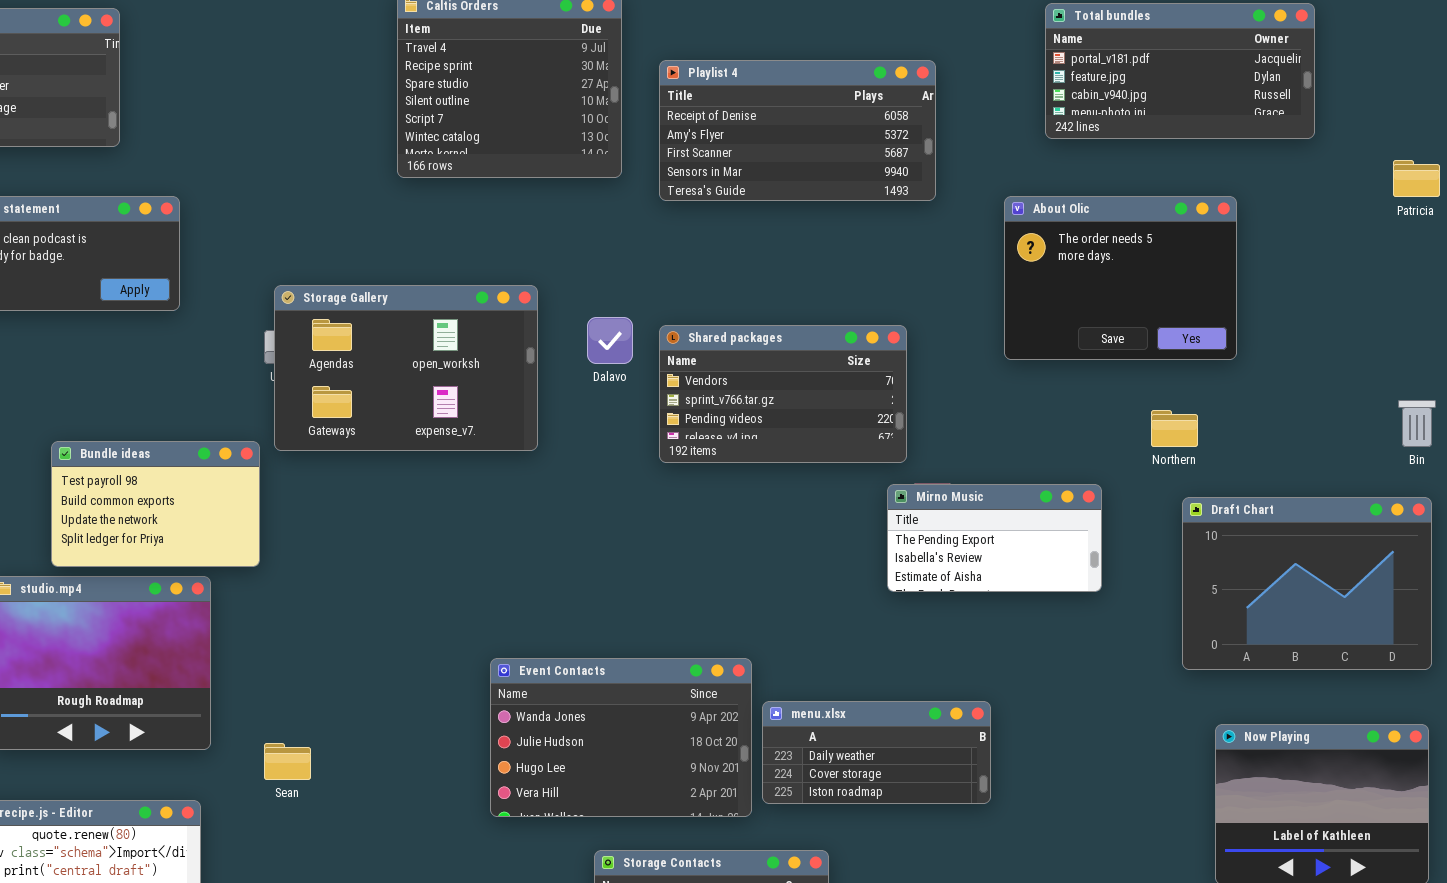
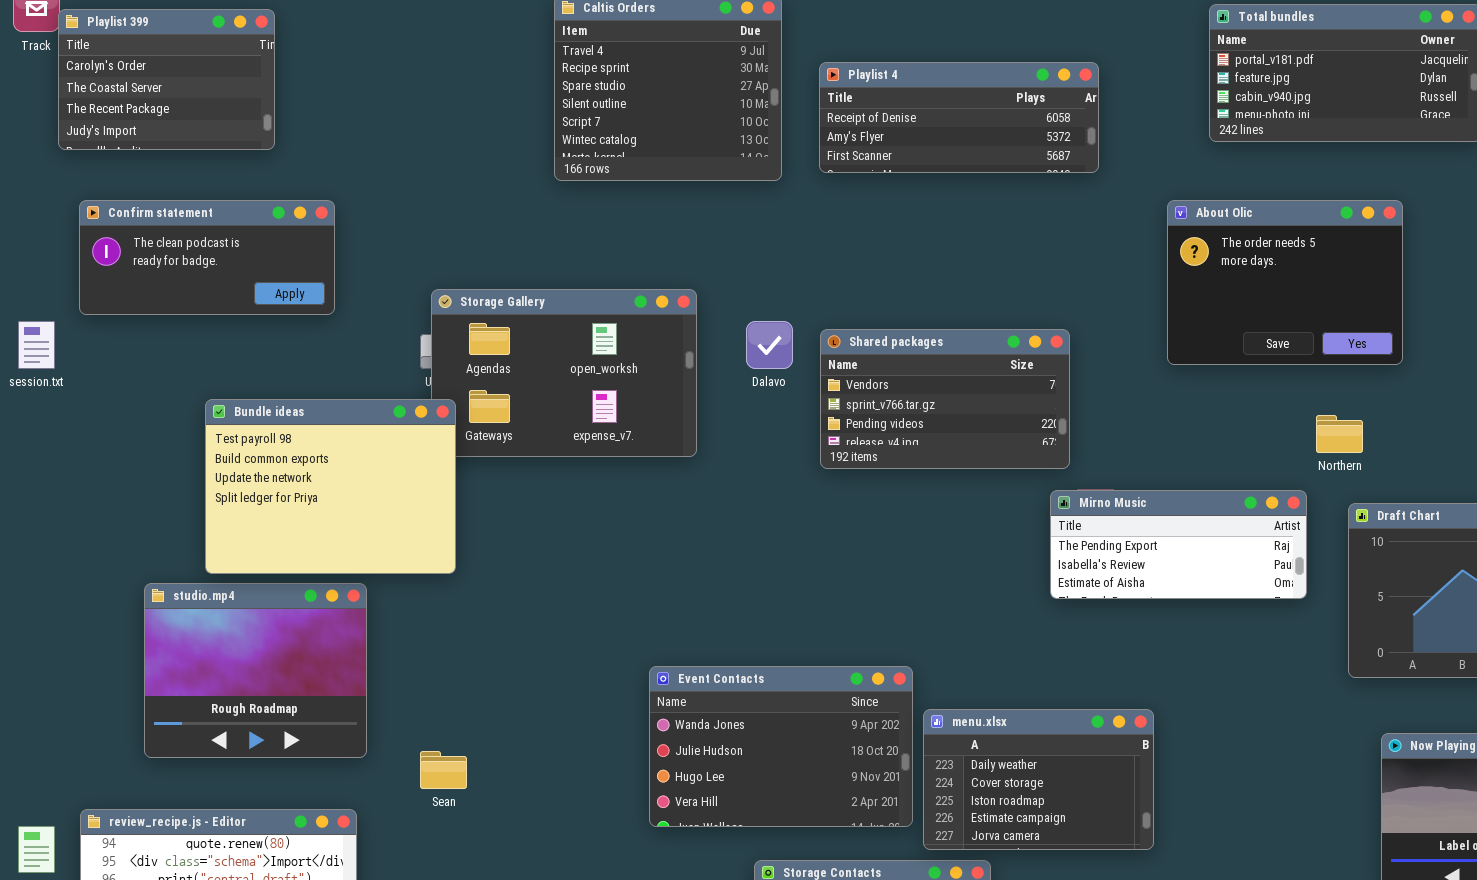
Playlist 4: [659,60,936,201] -> [819,62,1099,173], resized
Bundle ideas: [51,441,260,567] -> [205,399,456,574], resized
Mirno Music: [887,484,1102,592] -> [1050,490,1307,599], resized
menu.xlsx: [762,701,991,804] -> [923,709,1154,850], resized

